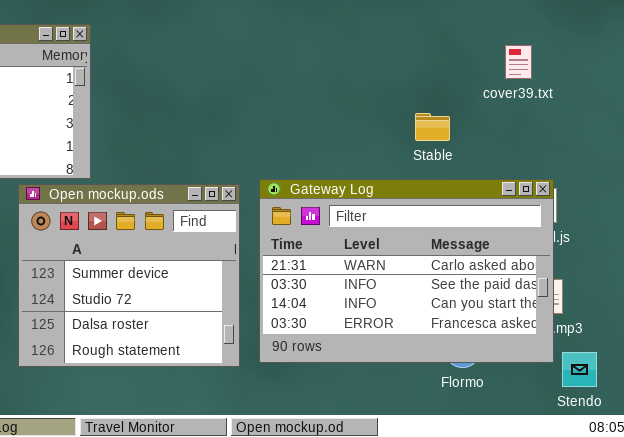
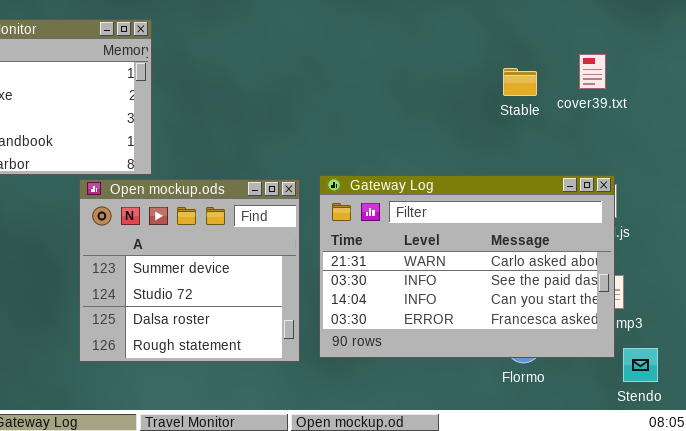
cover39.txt: [505,45,532,79] -> [579,54,606,89], moved
Stable: [415,113,450,141] -> [503,68,537,96], moved

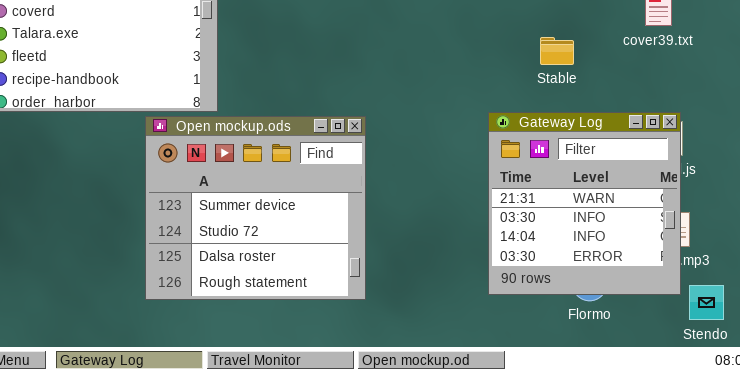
Stable: [503,68,537,96] -> [540,37,574,65], moved
Gateway Log: [319,175,615,358] -> [488,112,681,295], resized

